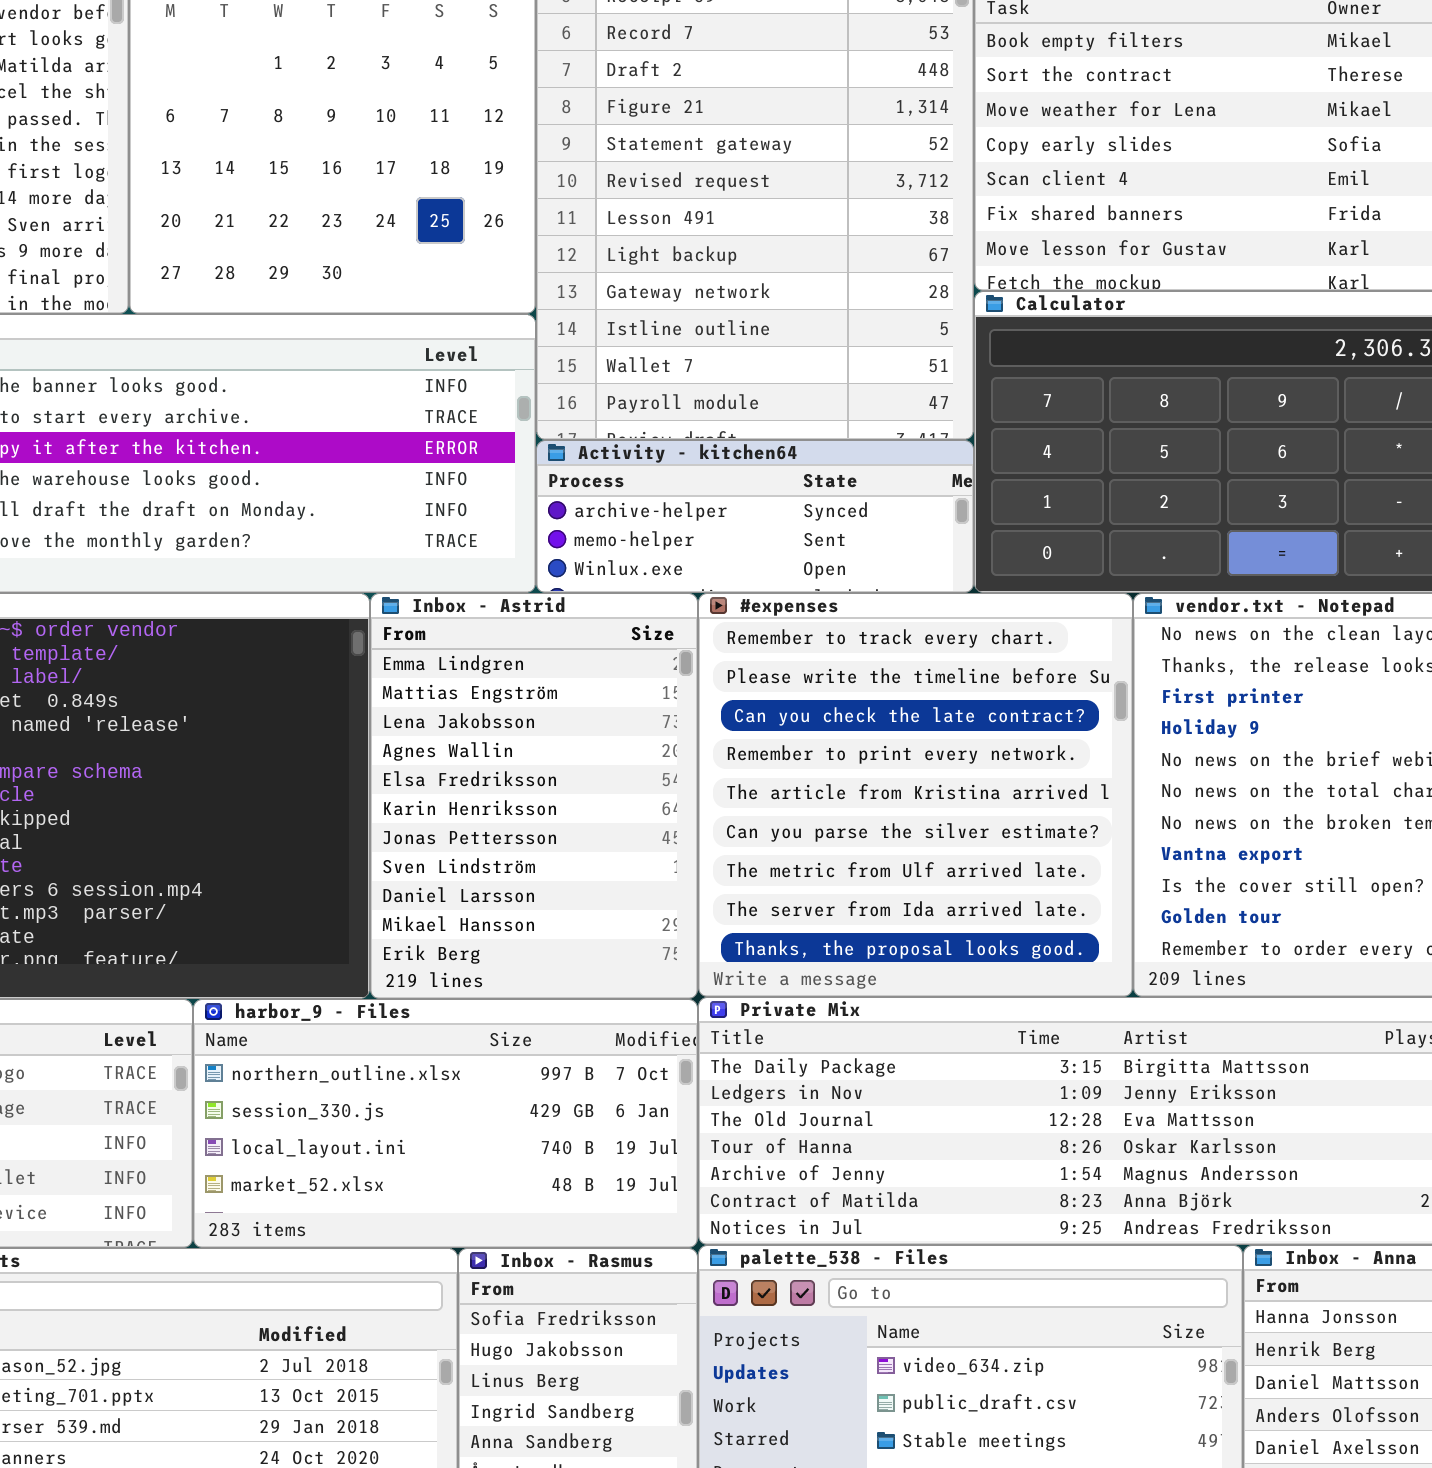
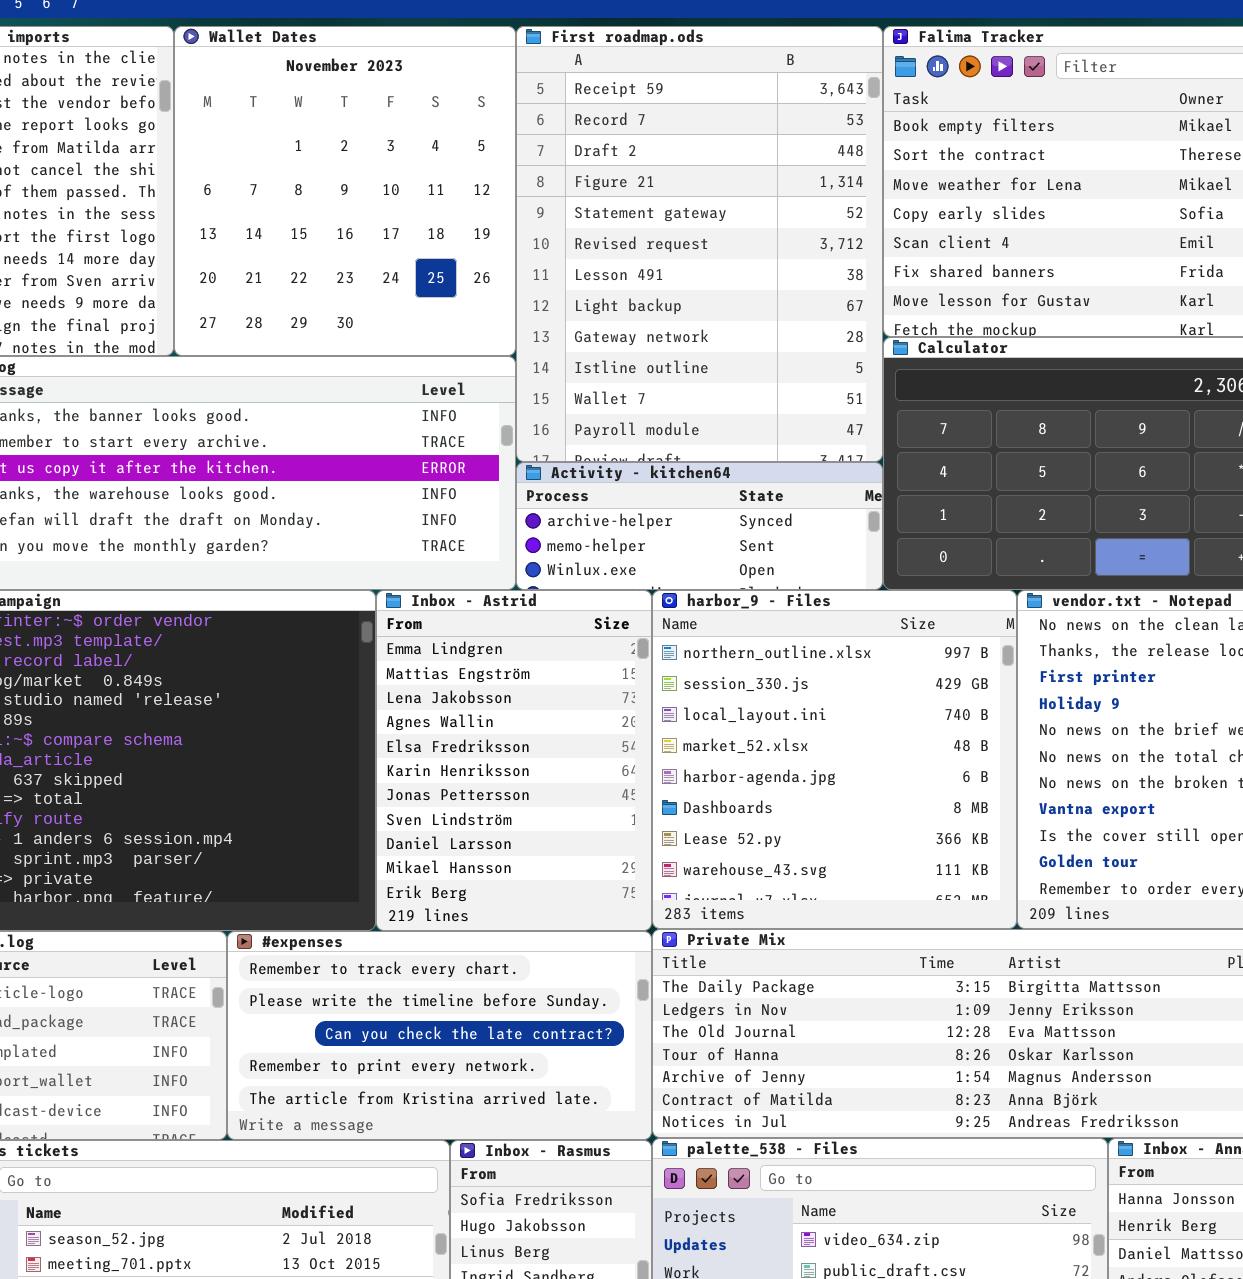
#expenses: [698,593,1133,997] -> [227,931,652,1140], moved, resized
harbor_9 - Files: [193,999,698,1248] -> [652,590,1017,929], moved, resized

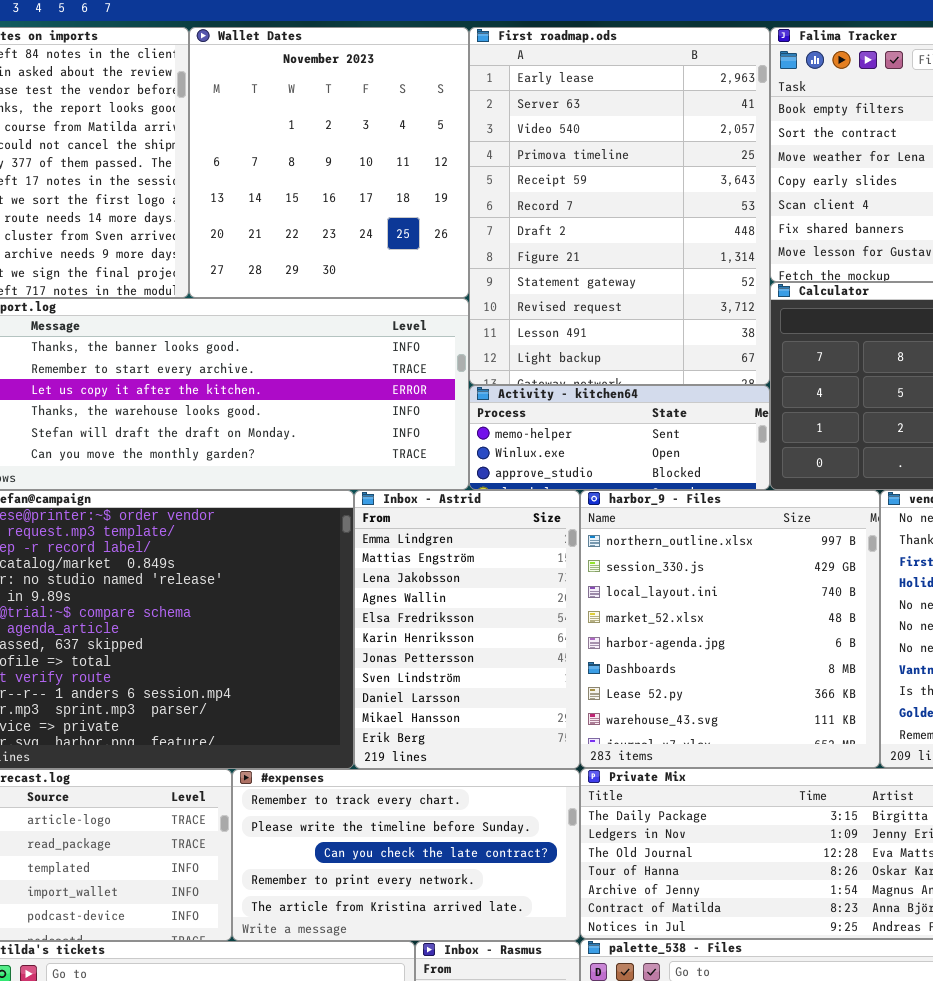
First roadmap.ods: [516,26,883,462] -> [469,27,770,385], scrolled up 4 rows
Activity - kitchen64: [516,462,883,590] -> [469,385,770,490], scrolled down 1 row

